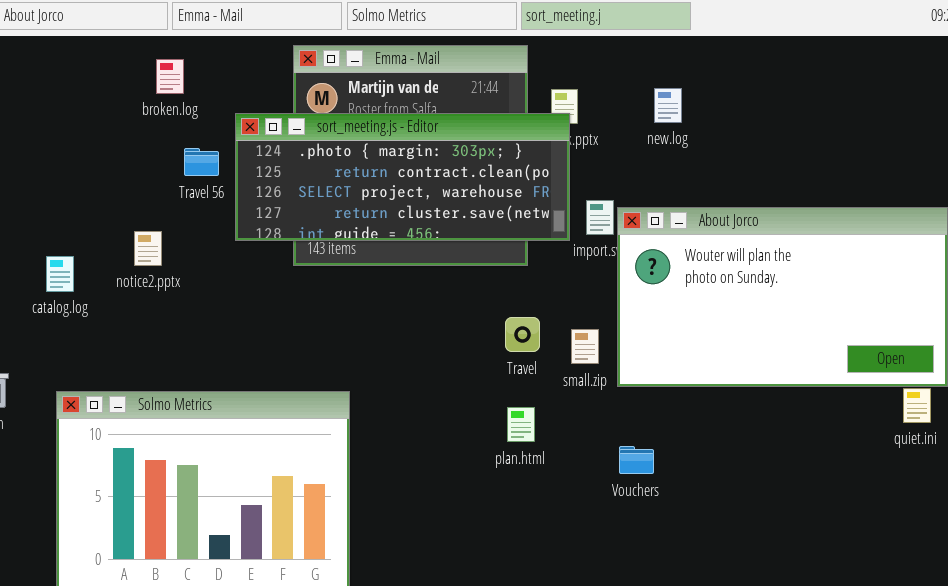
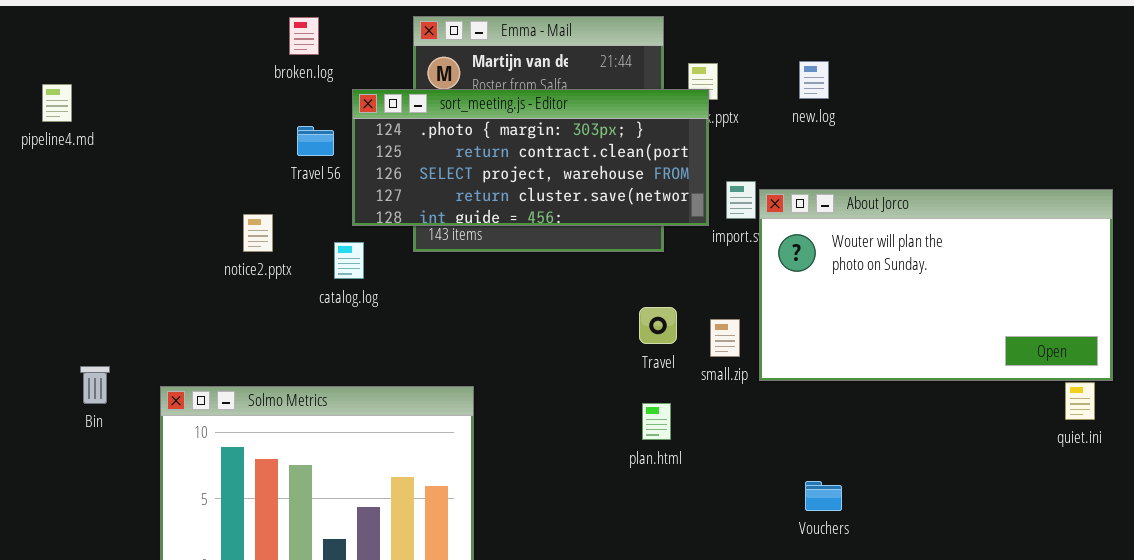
broken.log: [156,59,184,94] -> [289,17,319,55], moved
catalog.log: [46,256,74,292] -> [334,242,364,279], moved
Vouchers: [619,446,654,474] -> [805,481,842,511], moved

